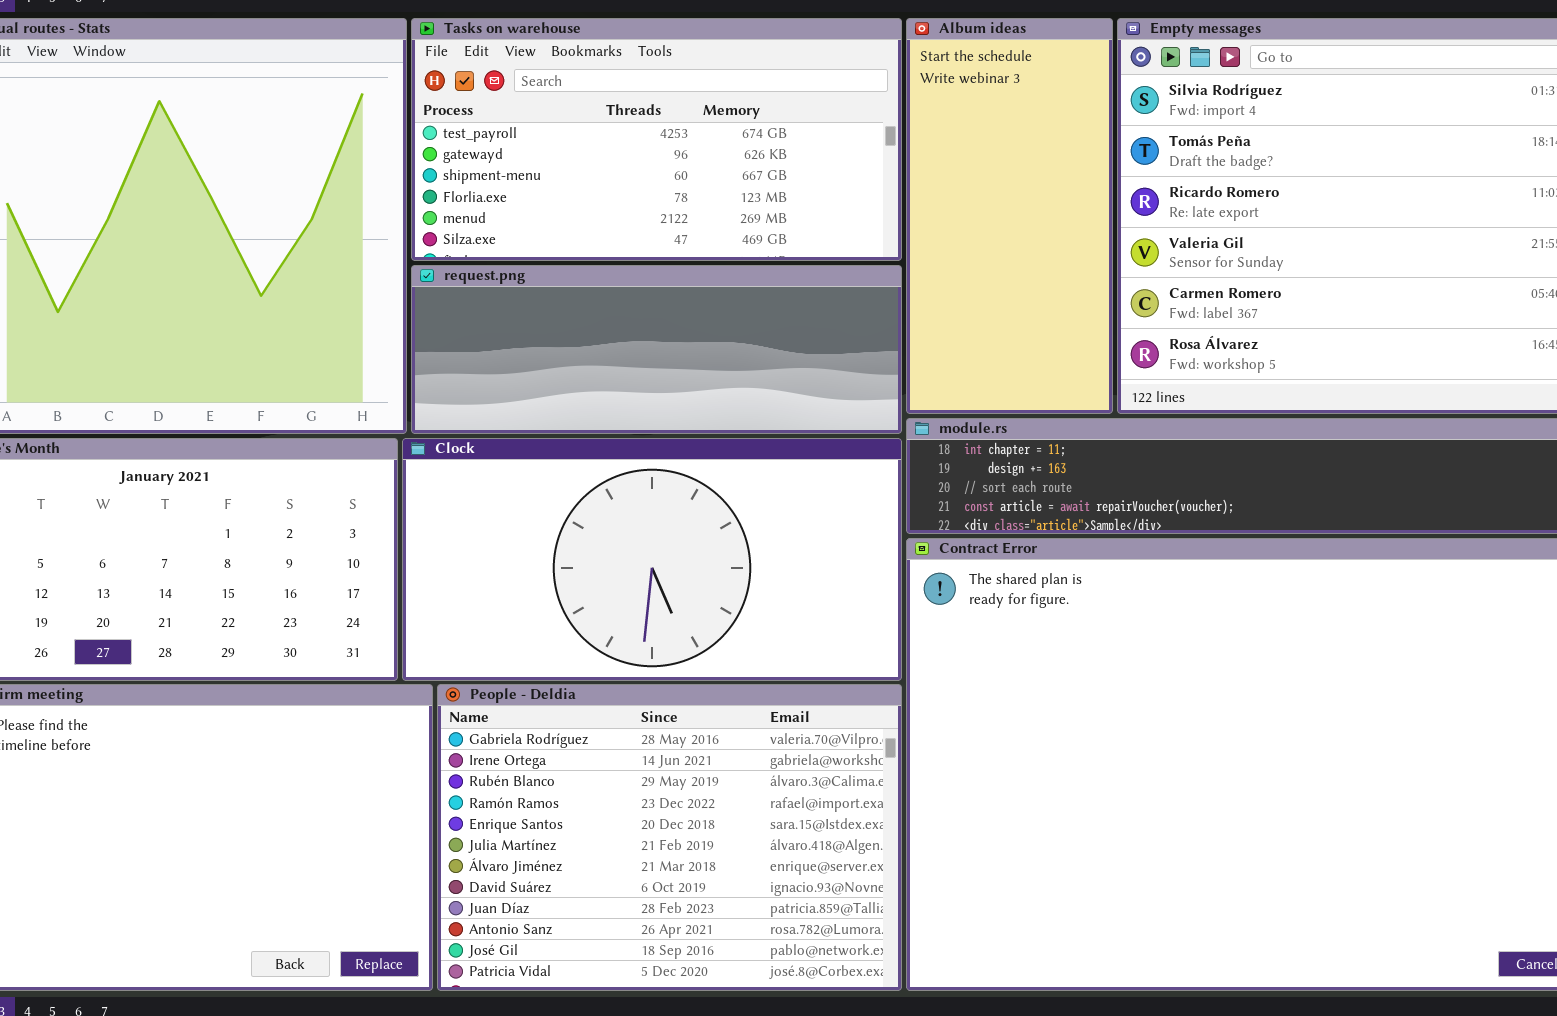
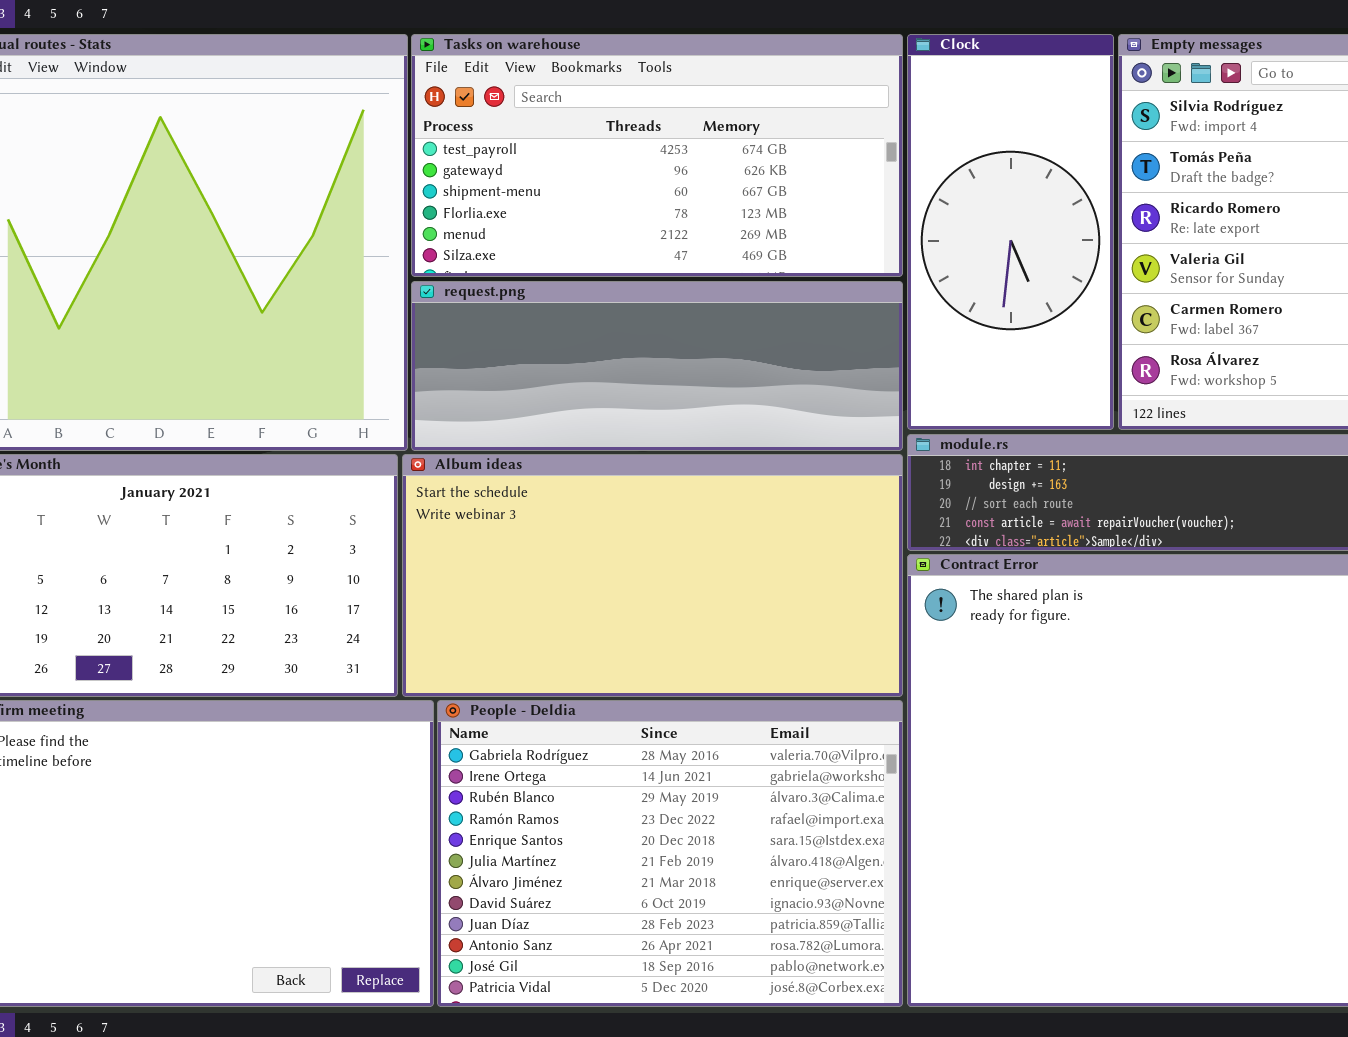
Album ideas: [906,18,1113,414] -> [402,454,903,697], moved, resized
Clock: [402,438,902,681] -> [907,34,1114,430], moved, resized

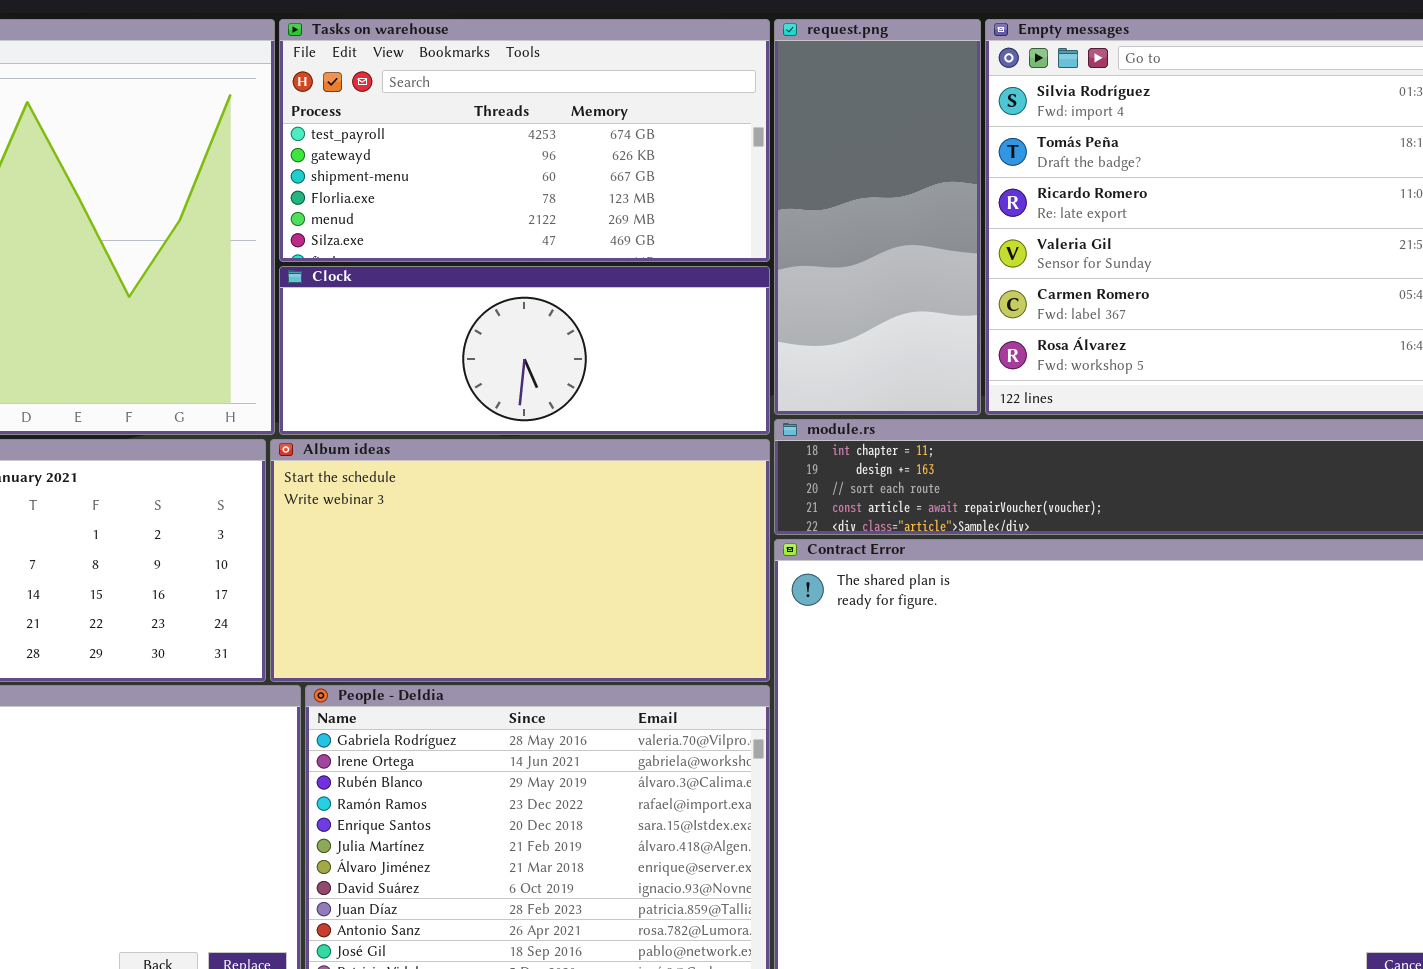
Clock: [907,34,1114,430] -> [279,266,770,435], moved, resized
request.png: [411,281,903,451] -> [774,19,981,415], moved, resized

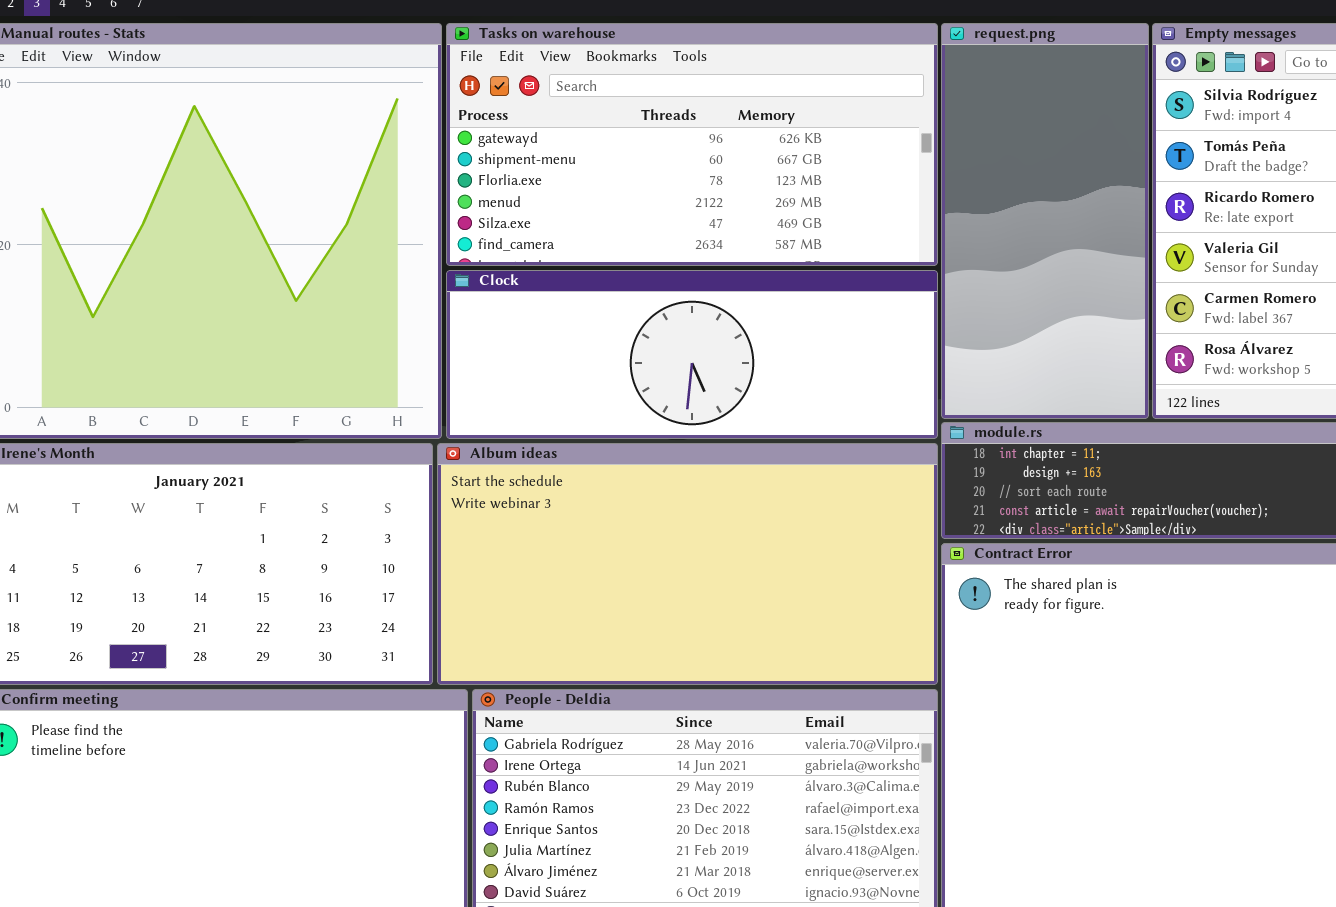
Tasks on warehouse: [279,19,770,262] -> [446,23,938,266], scrolled down 1 row

